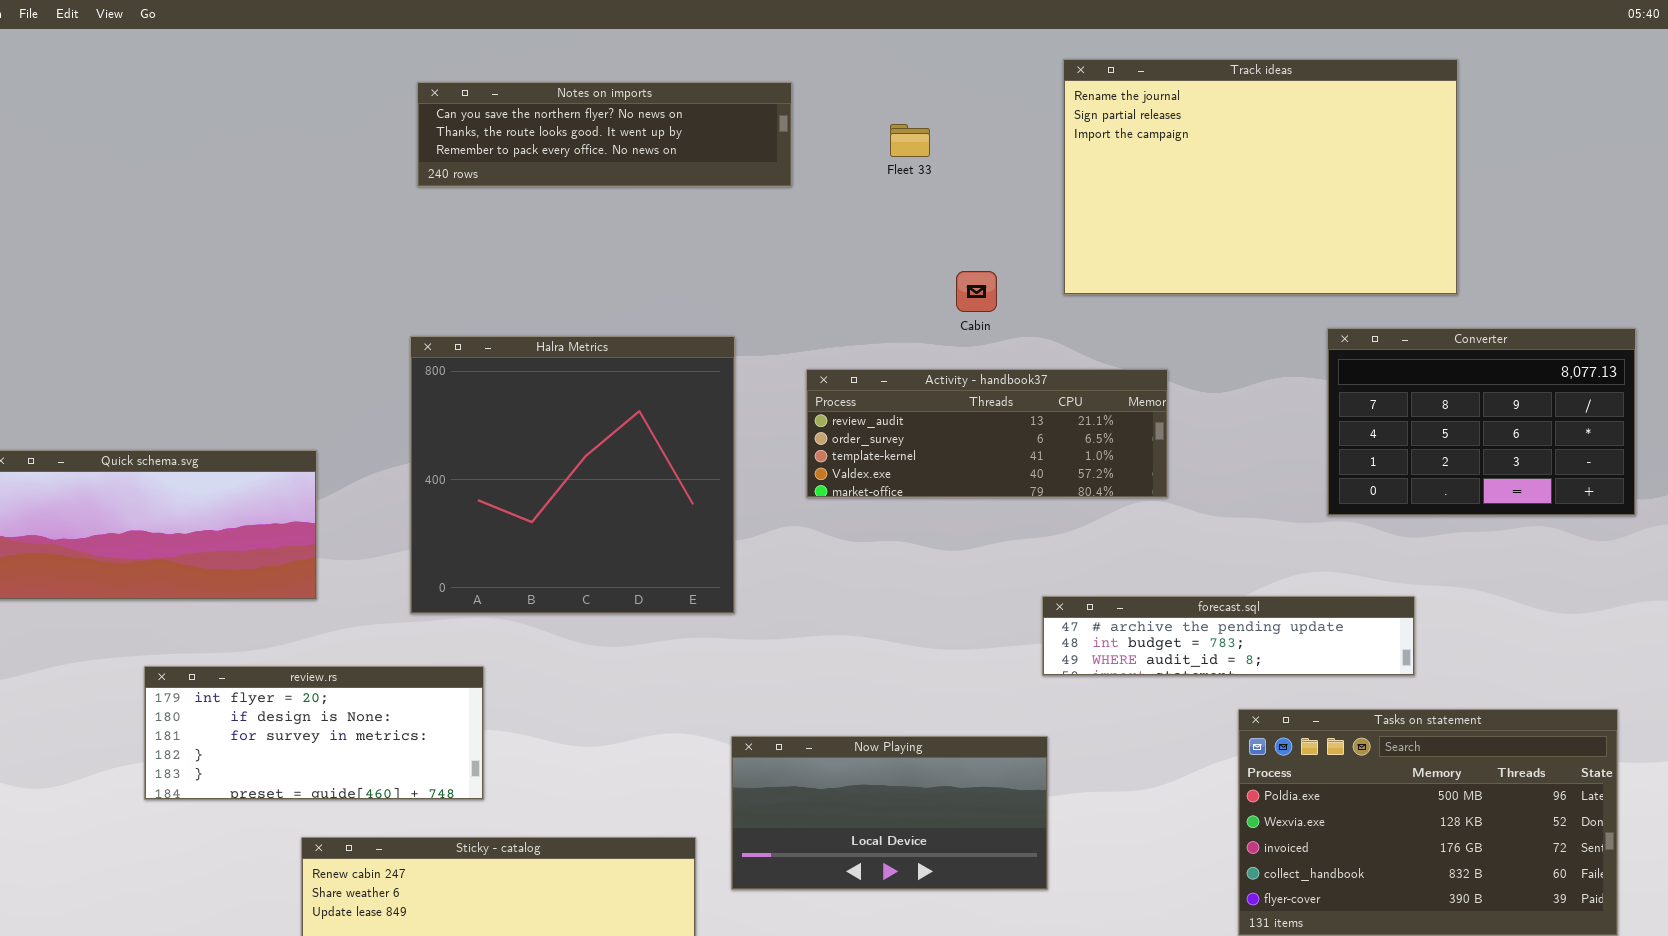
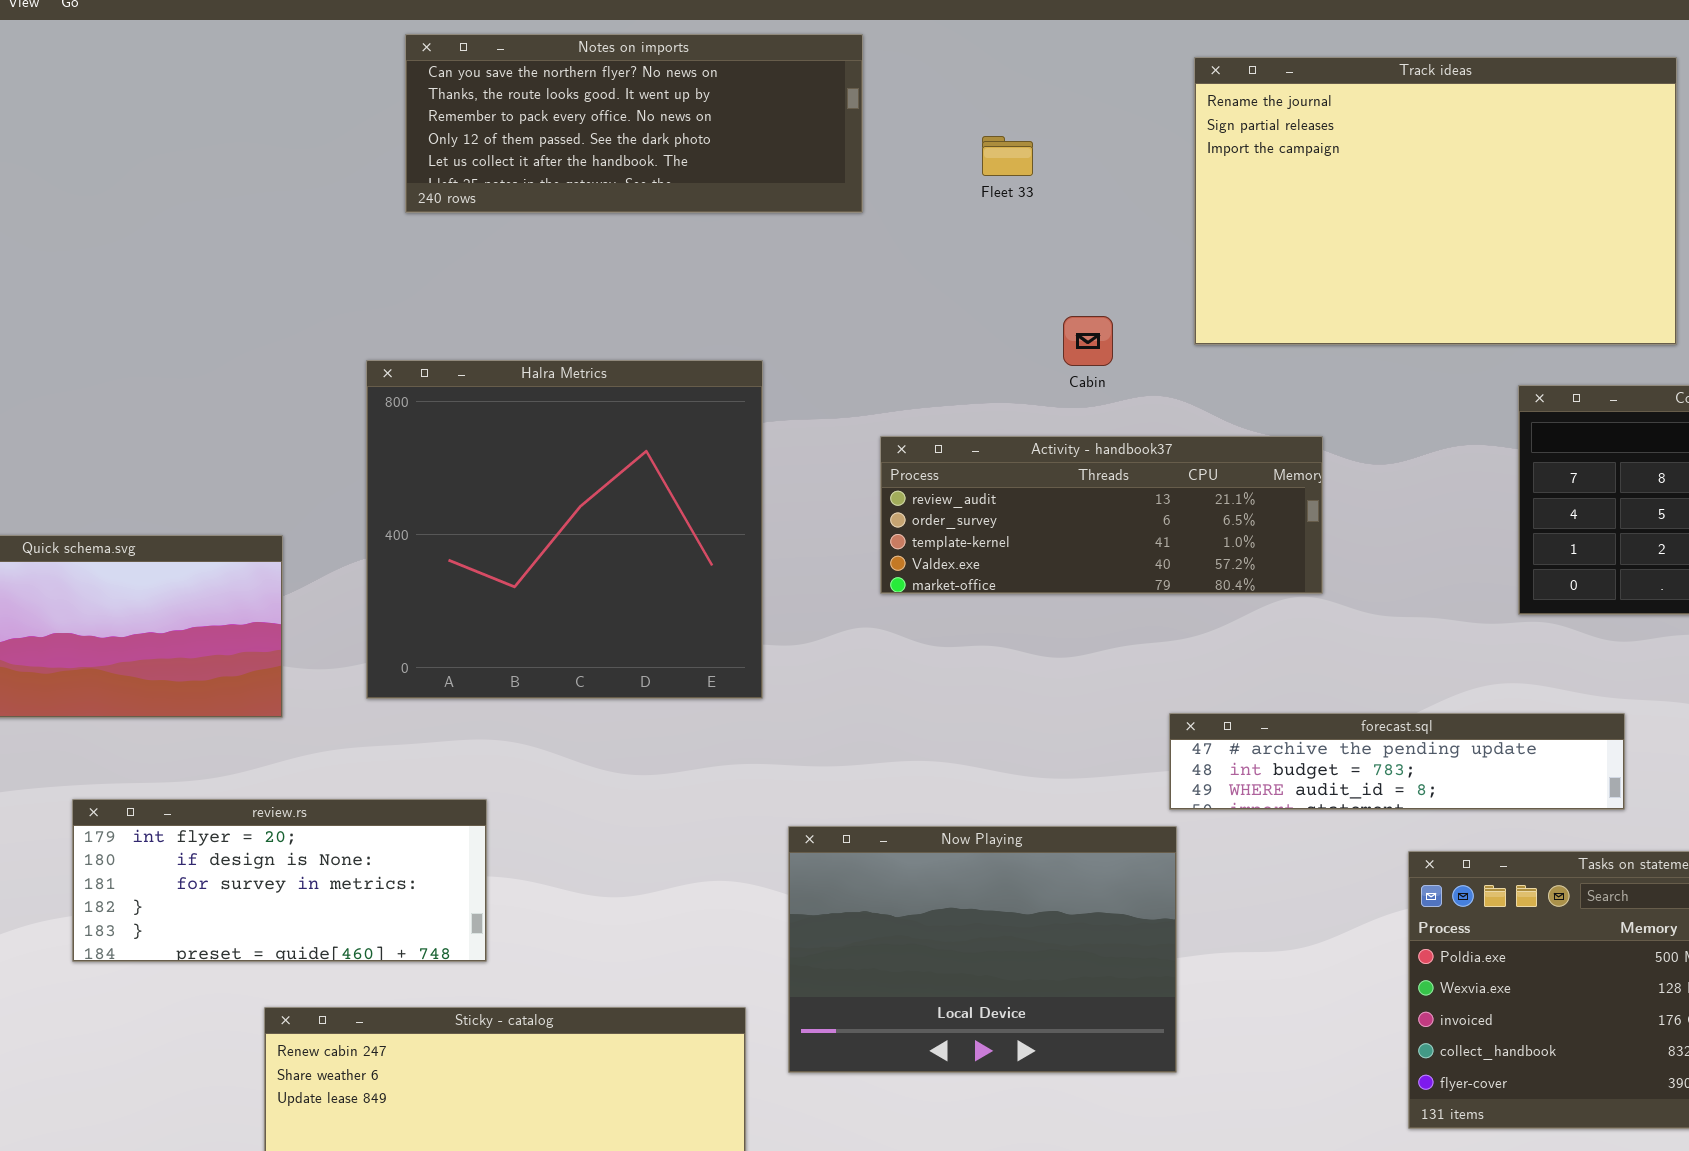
Notes on imports: [417,82,792,187] -> [405,34,863,213], resized
Halra Metrics: [410,336,735,614] -> [366,360,763,699], moved
Now Playing: [731,736,1048,890] -> [788,826,1177,1073], resized

